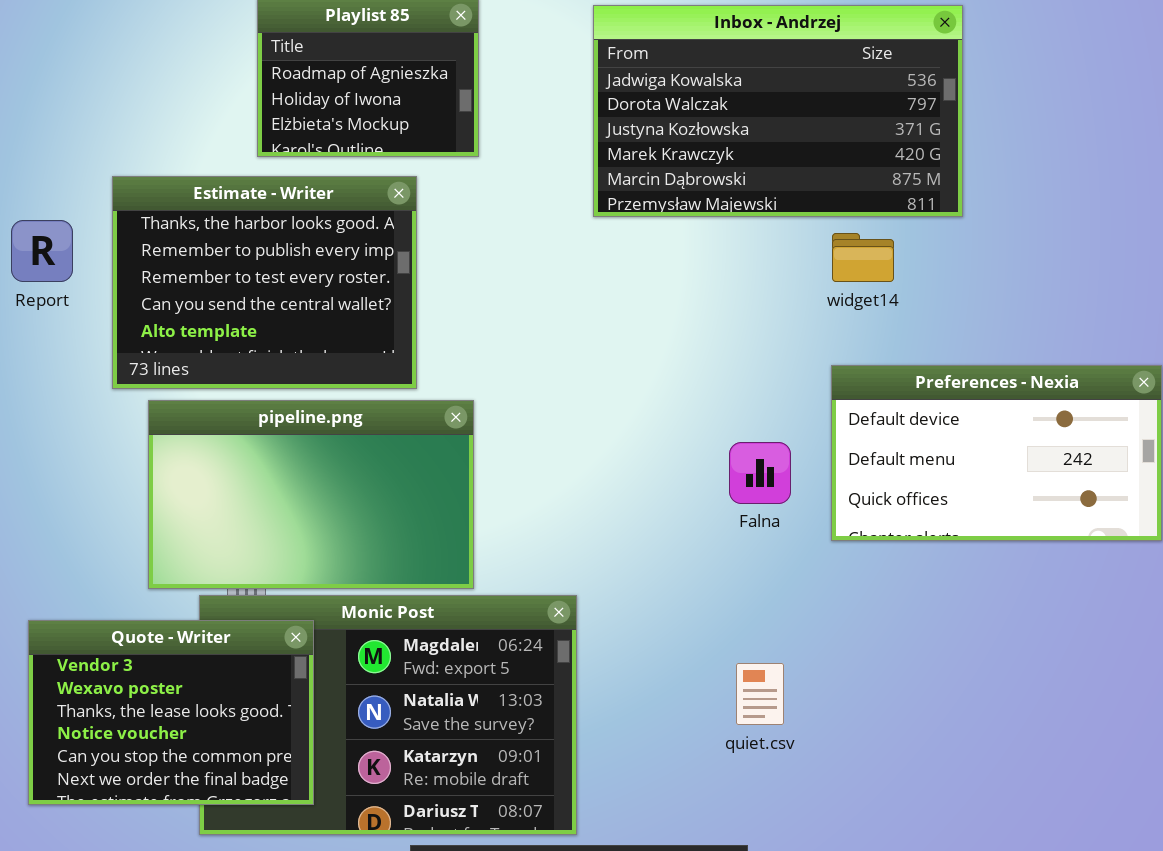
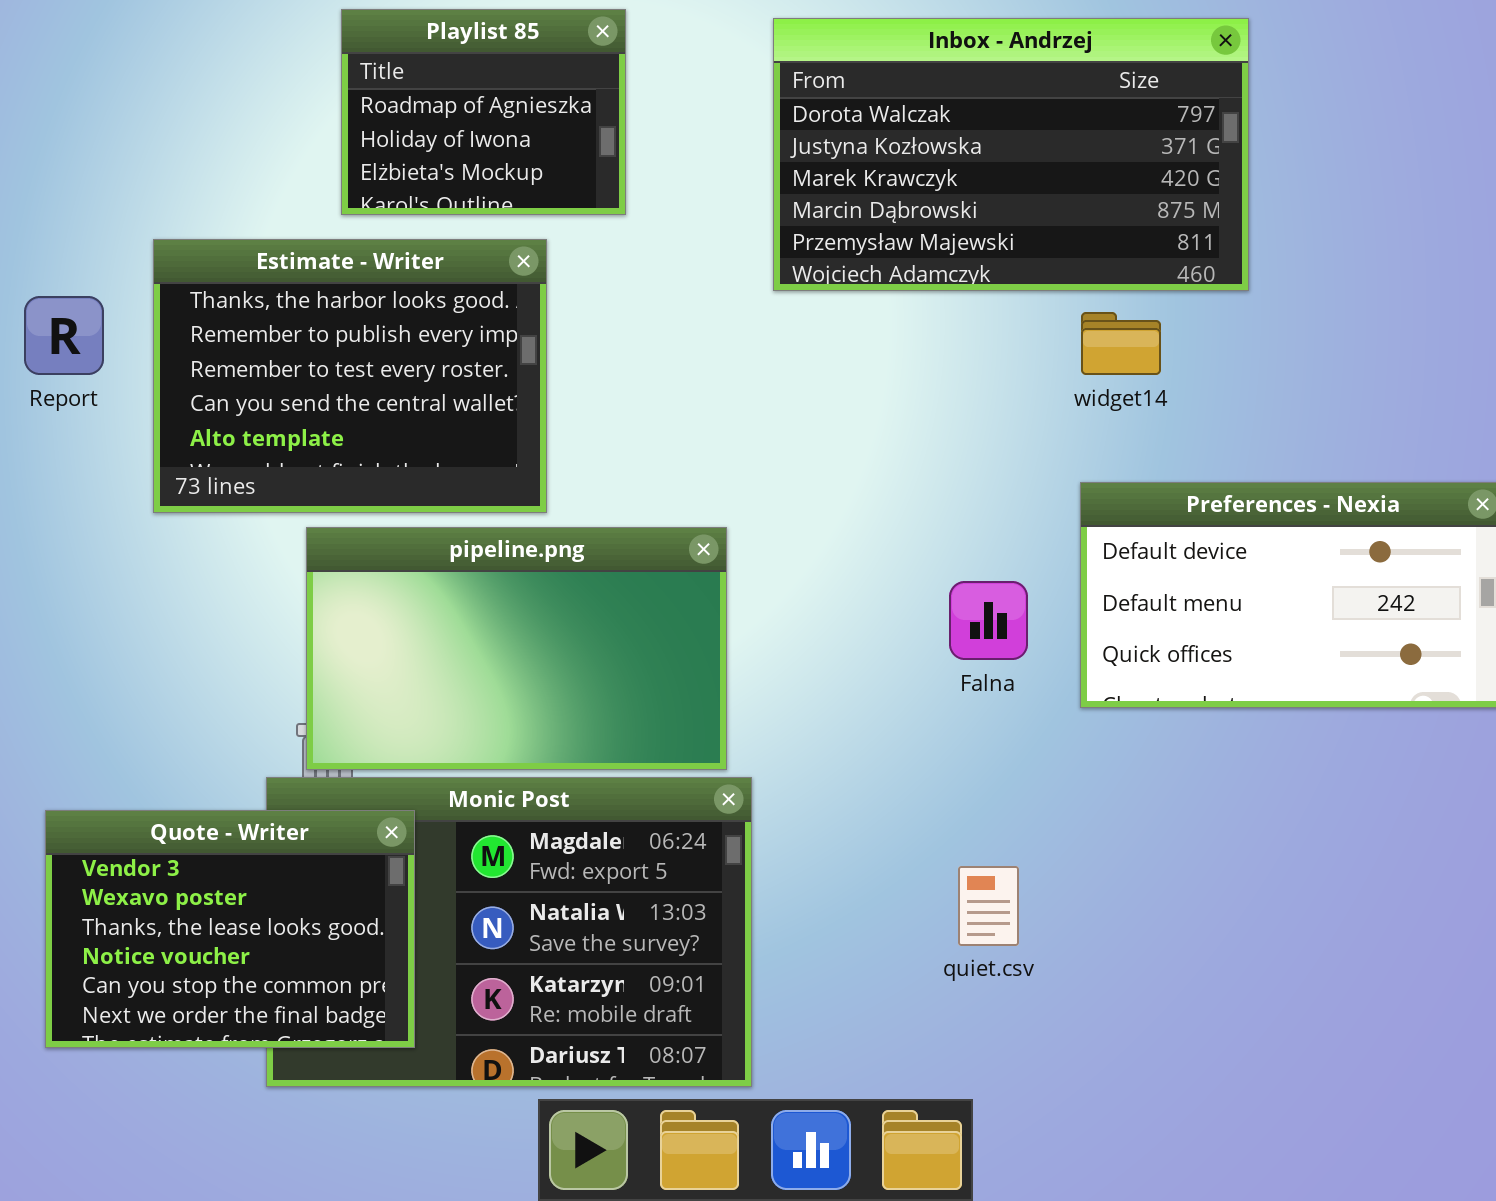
Inbox - Andrzej: [593,5,963,217] -> [773,18,1249,291], scrolled down 1 row
pipeline.png: [148,400,474,589] -> [306,527,727,770], moved

